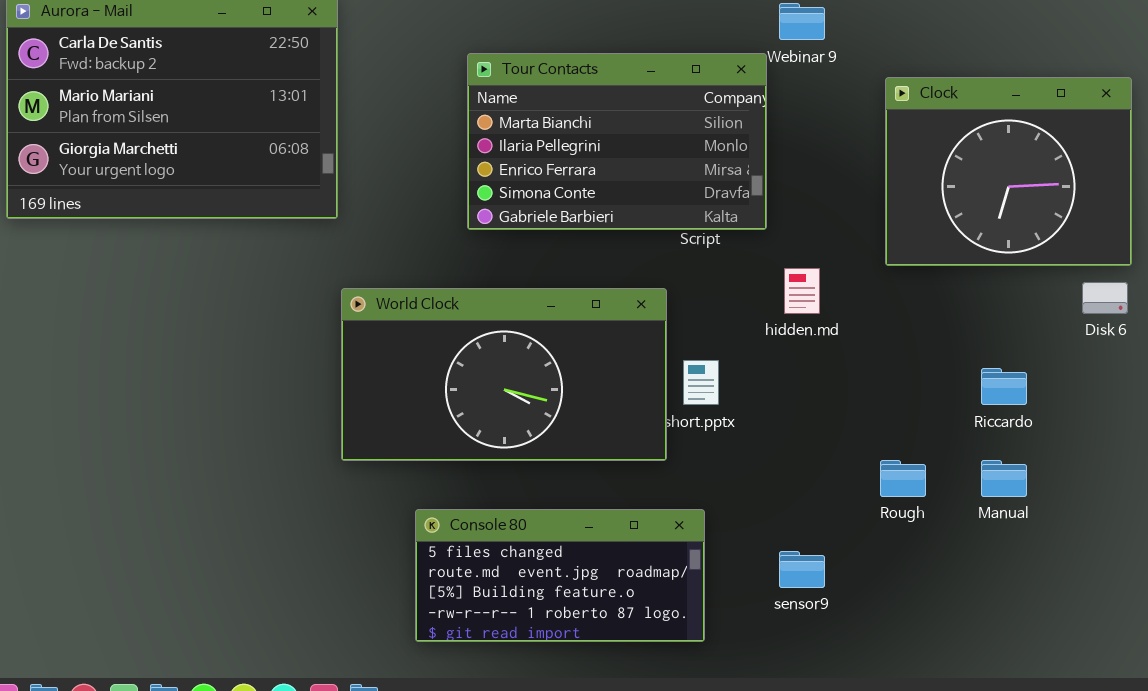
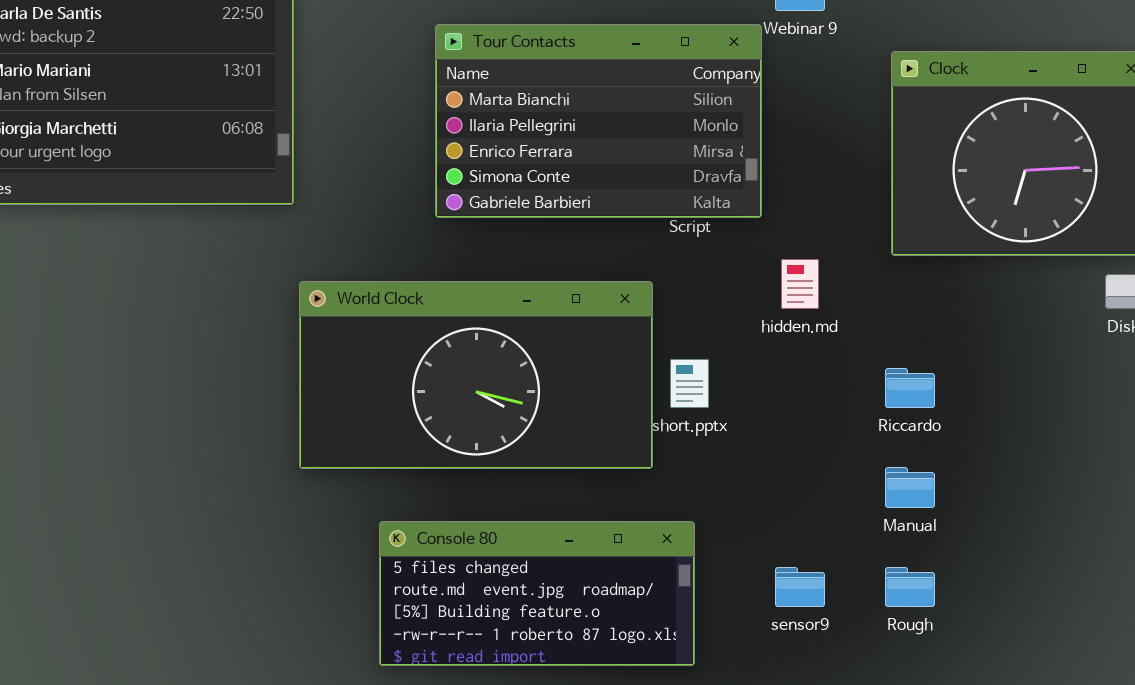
Riccardo: [981,368,1027,405] -> [885,368,935,408], moved
Rough: [880,460,926,497] -> [885,567,935,607], moved
Manual: [981,460,1027,497] -> [885,467,935,508], moved

